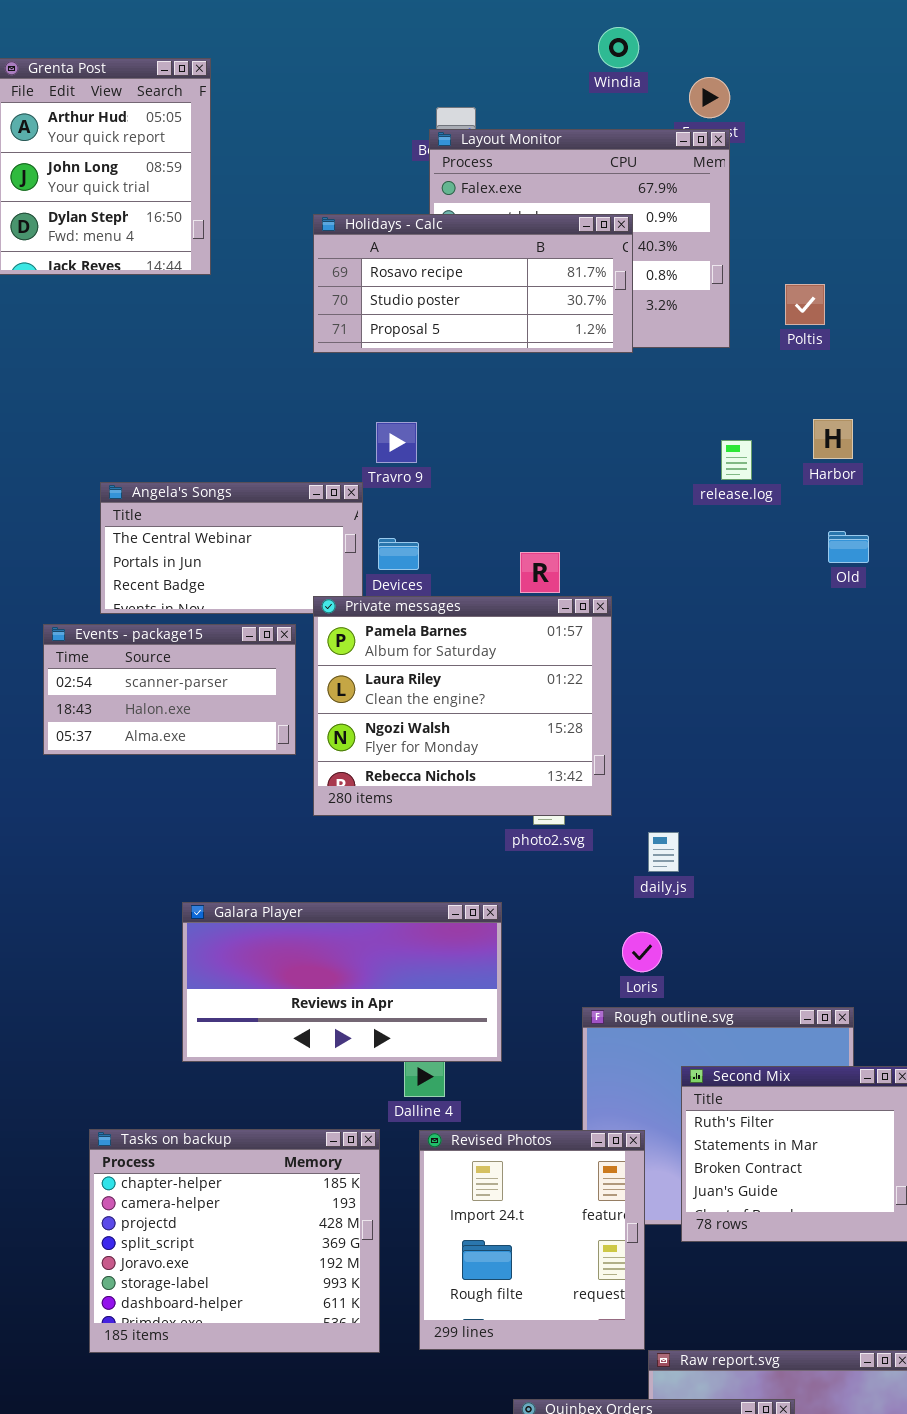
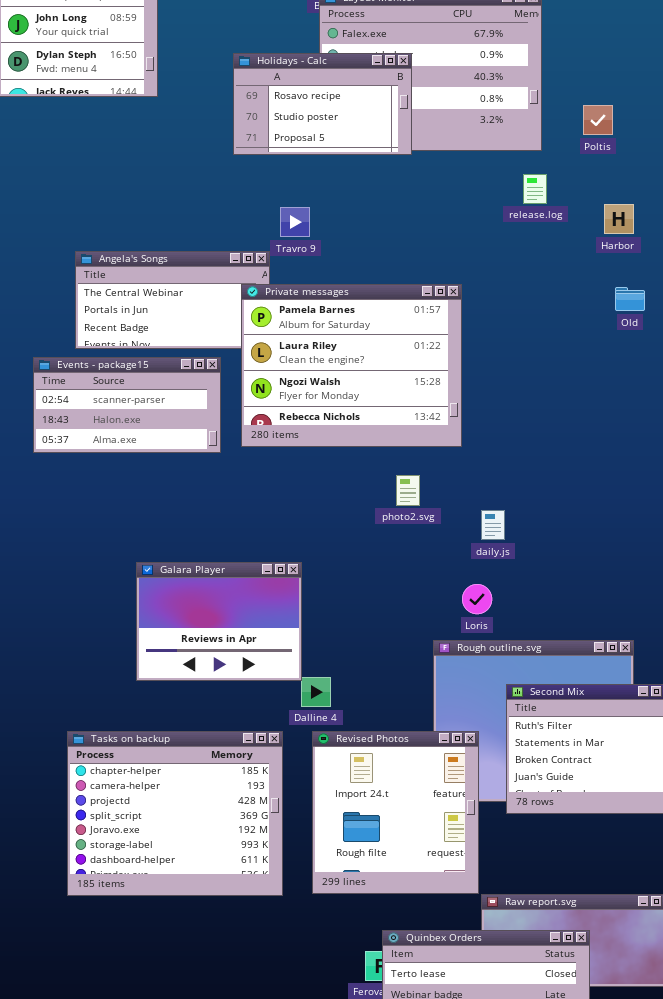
Holidays - Calc: [313,214,633,353] -> [233,53,412,155], resized
release.log: [721,440,752,480] -> [523,174,547,204], moved
Private messages: [313,596,612,816] -> [241,284,462,447], moved
Galara Player: [182,902,502,1062] -> [136,562,302,681], resized

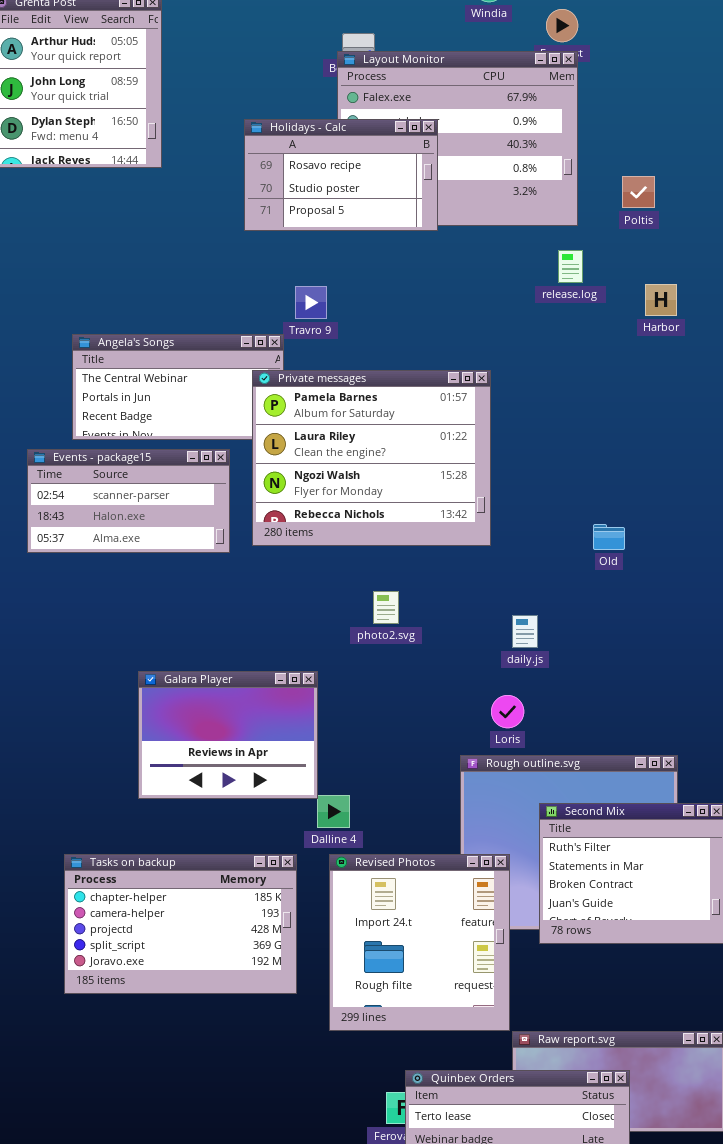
Old: [615,287,645,311] -> [593,524,625,550], moved
photo2.svg: [396,475,420,506] -> [373,591,399,624], moved
Tasks on backup: [67,731,283,896] -> [64,854,297,994], resized

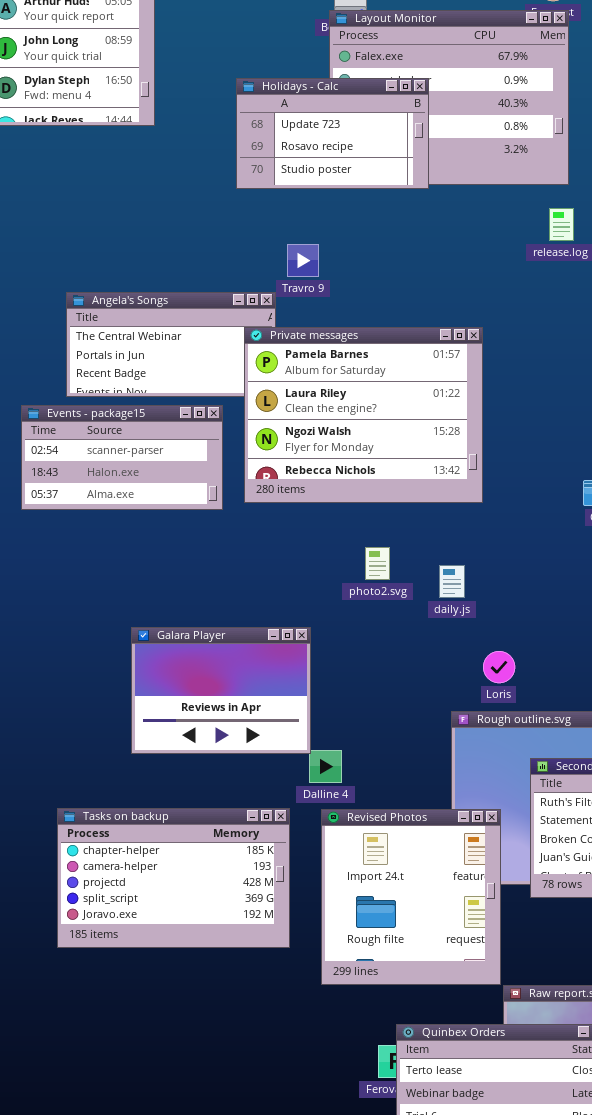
Holidays - Calc: [244,119,438,231] -> [236,78,429,189], scrolled up 1 row
daily.js: [512,615,538,648] -> [439,565,465,598], moved

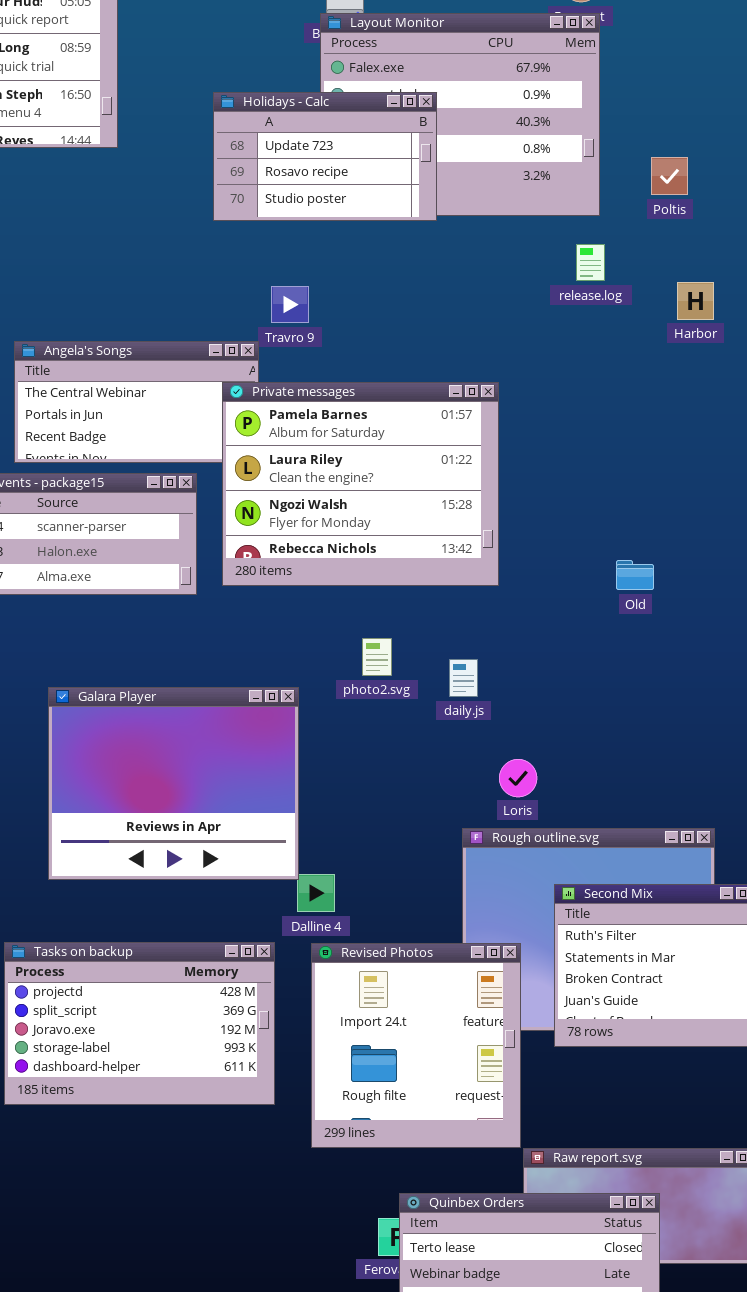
Galara Player: [131,627,311,754] -> [48,687,299,880], resized
Tasks on backup: [57,808,290,948] -> [4,942,275,1105], scrolled down 2 rows

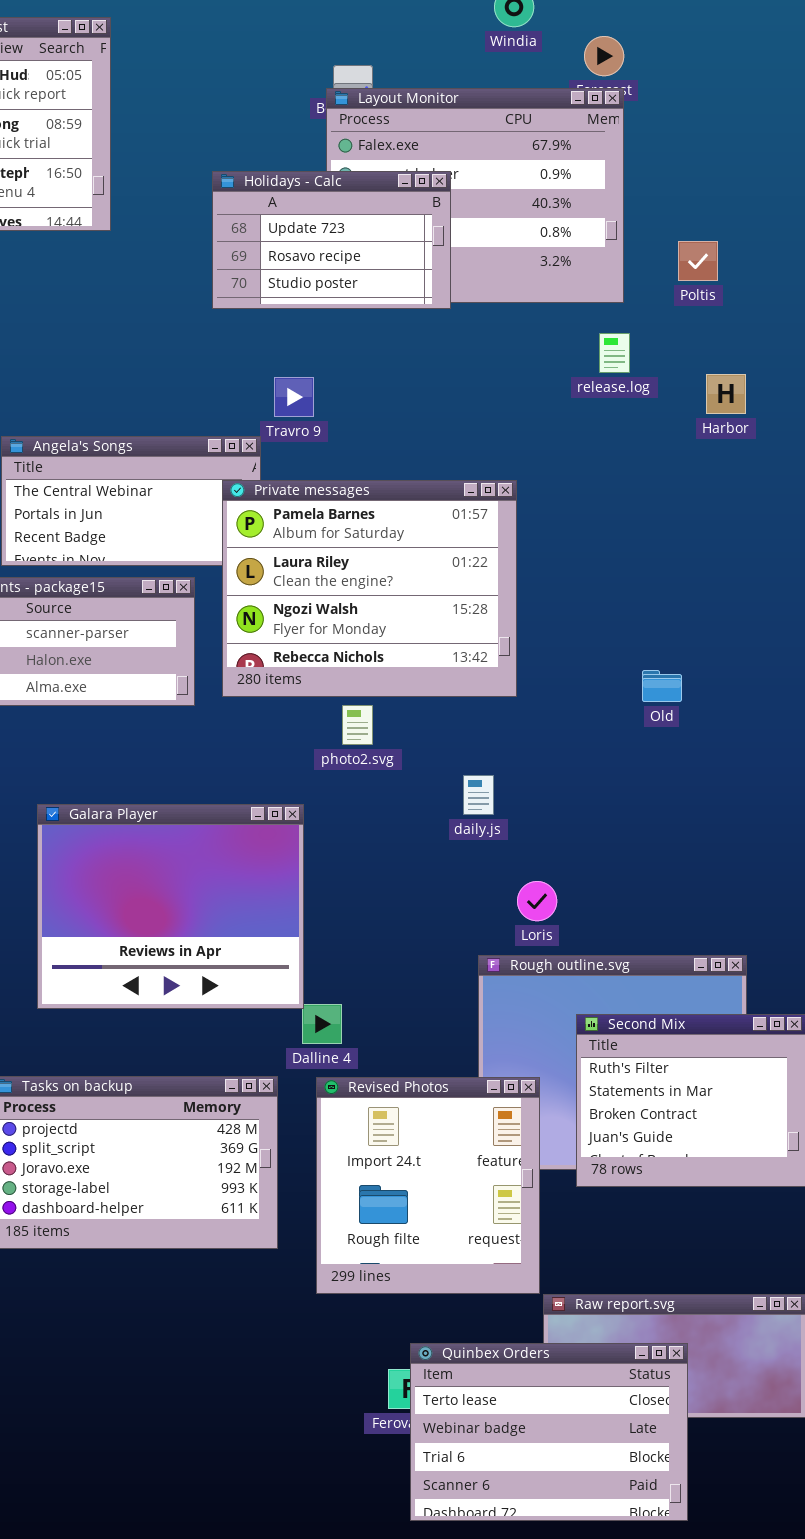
photo2.svg: [362,638,392,676] -> [342,705,373,745], moved

